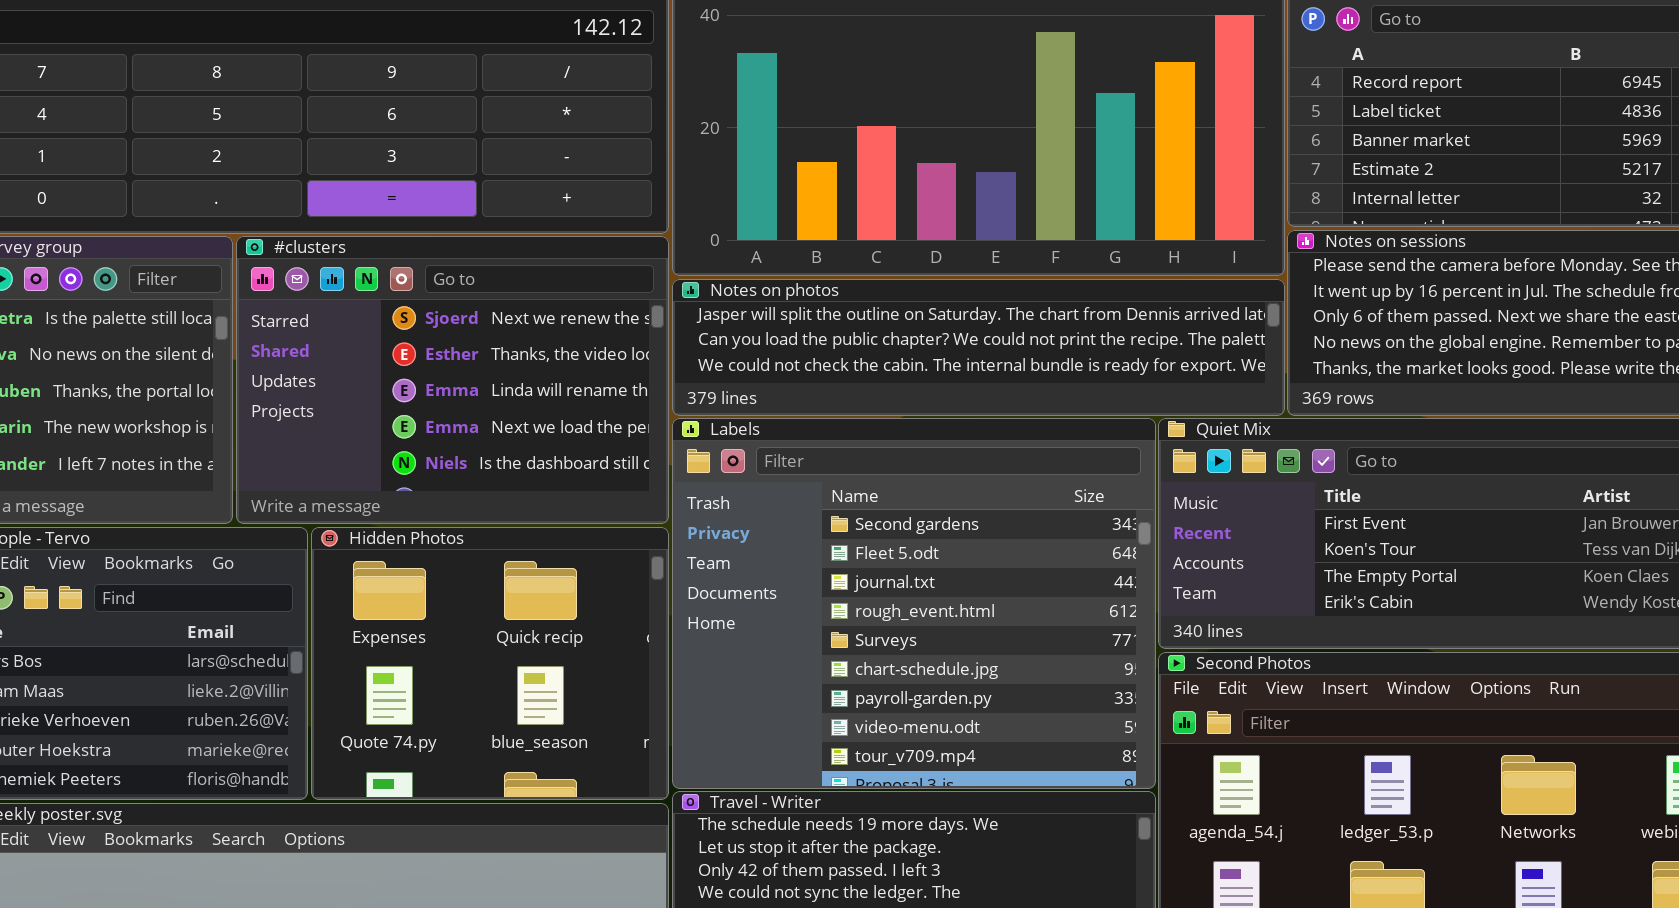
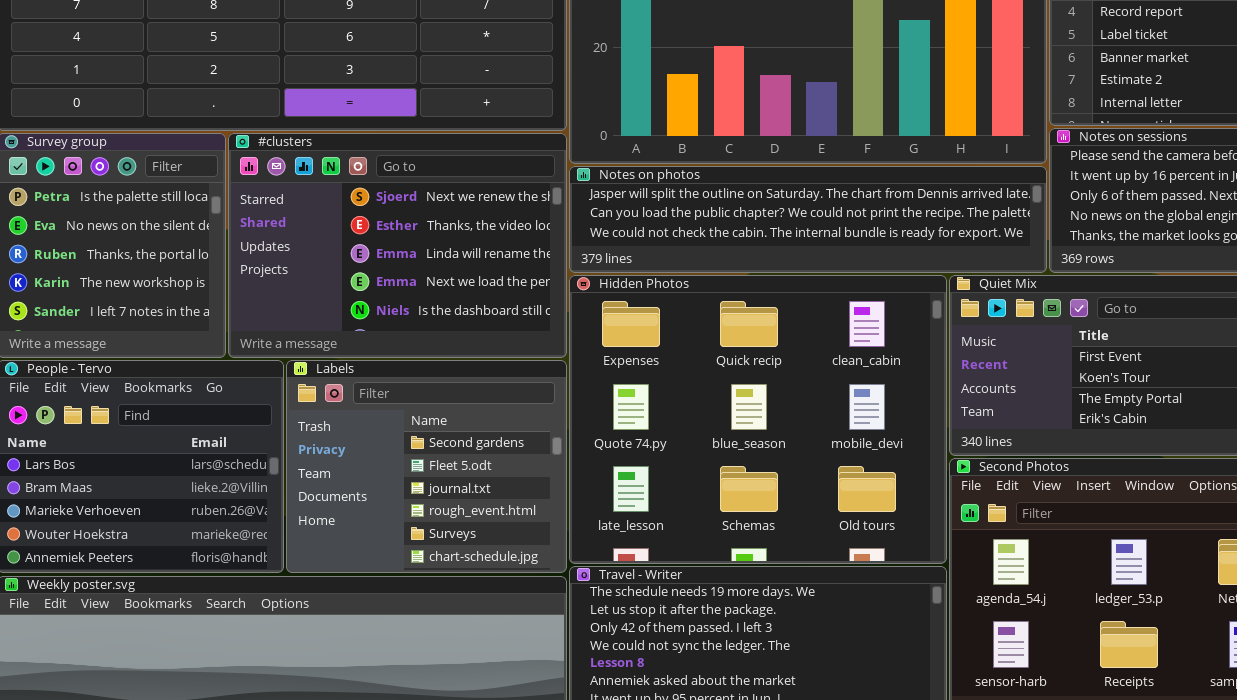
Labels: [672,418,1156,789] -> [286,360,567,573], moved, resized
Hidden Photos: [311,527,669,800] -> [569,275,947,564], moved, resized

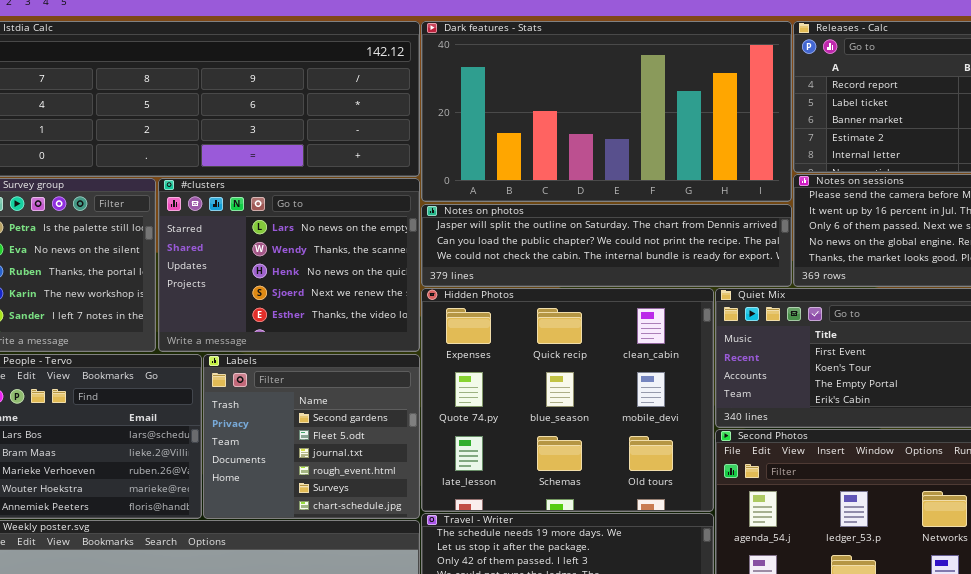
#clusters: [228,133,567,358] -> [158,178,420,352], scrolled up 3 rows

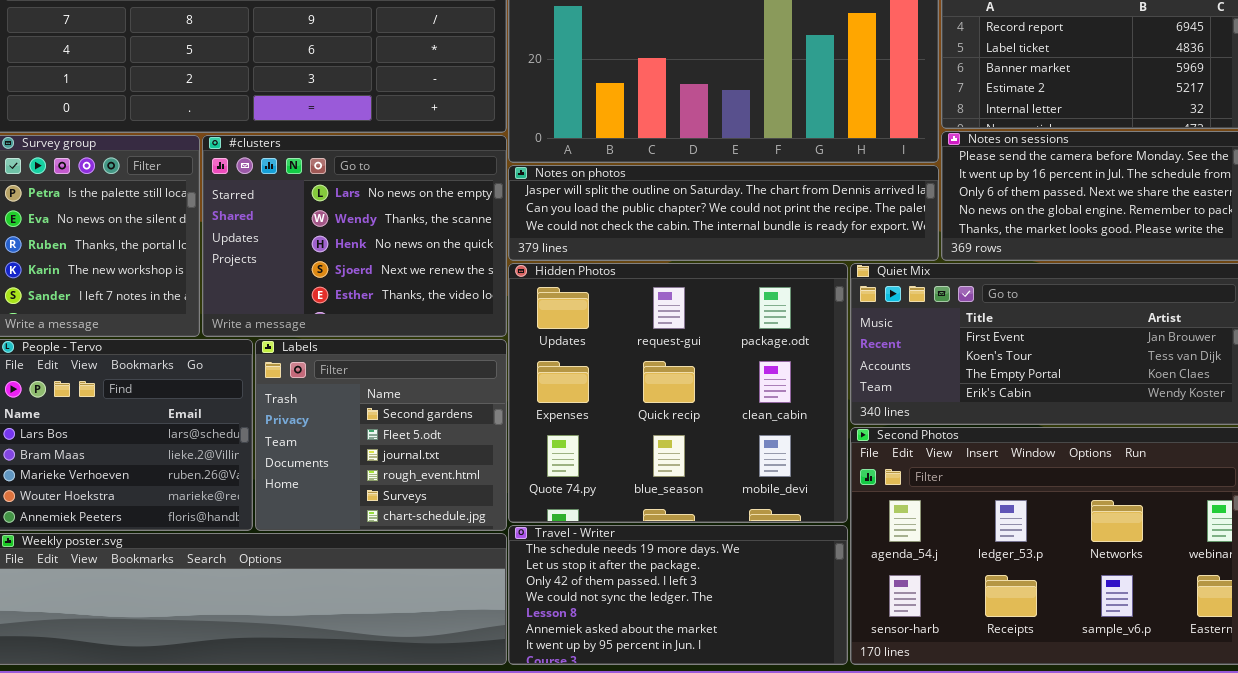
Hidden Photos: [421,288,714,512] -> [508,263,848,523], scrolled up 1 row

